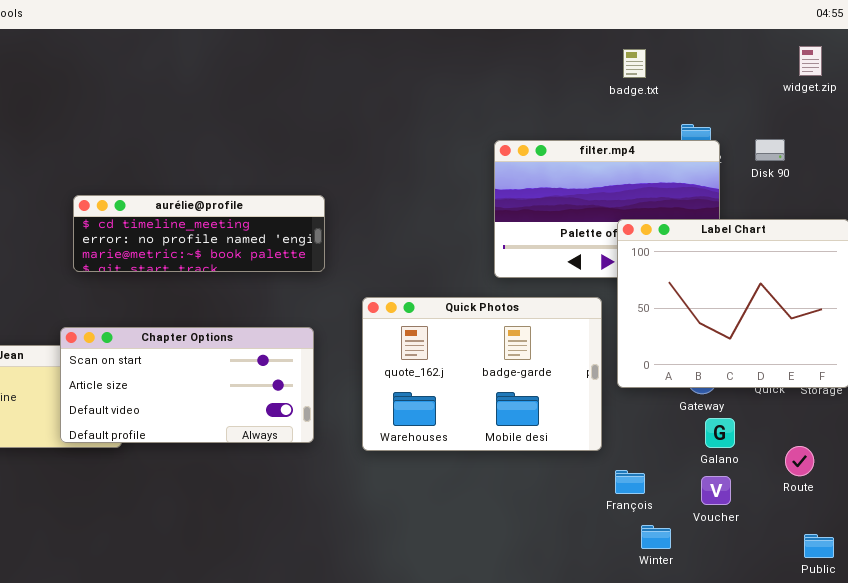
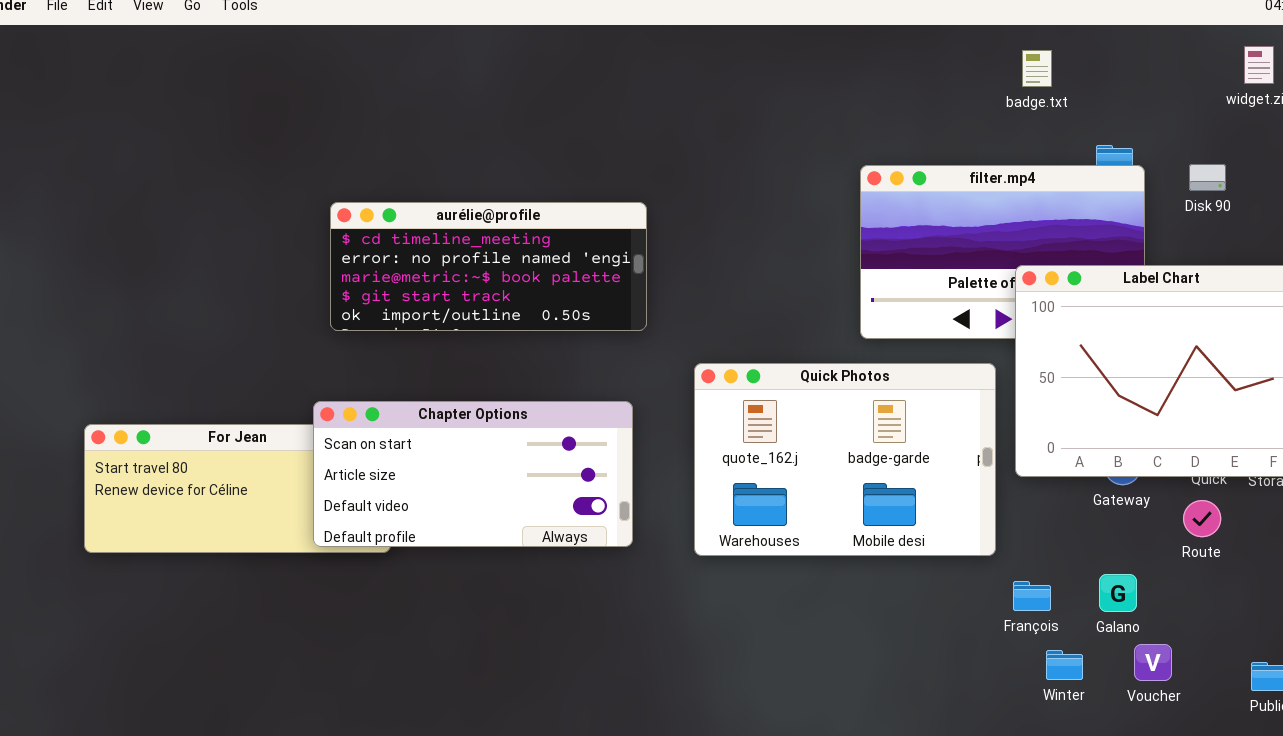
aurélie@profile: [73,195,325,272] -> [330,202,647,331], resized
Galano: [705,418,735,448] -> [1099,574,1137,612], moved
Route: [785,446,814,476] -> [1183,500,1221,537], moved
Voucher: [701,476,731,505] -> [1134,644,1172,681], moved

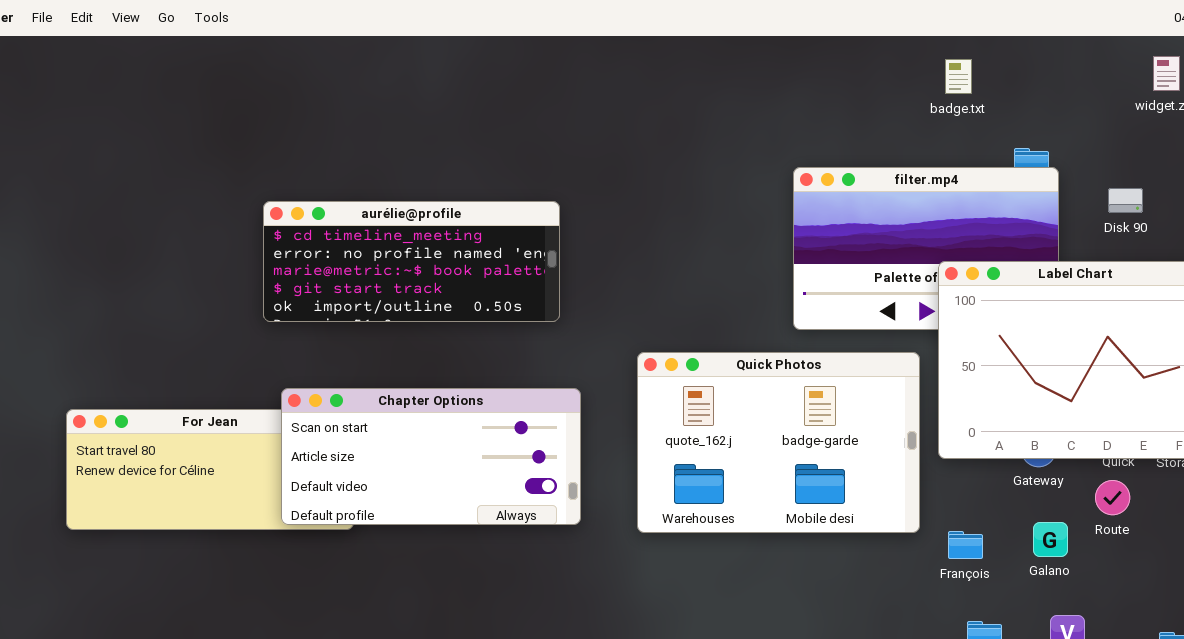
Disk 90: [1189,164,1226,191] -> [1108,188,1143,213], moved
aurélie@profile: [330,202,647,331] -> [263,201,560,322], moved
Galano: [1099,574,1137,612] -> [1033,522,1068,557], moved
François: [1013,581,1051,611] -> [948,531,983,559], moved

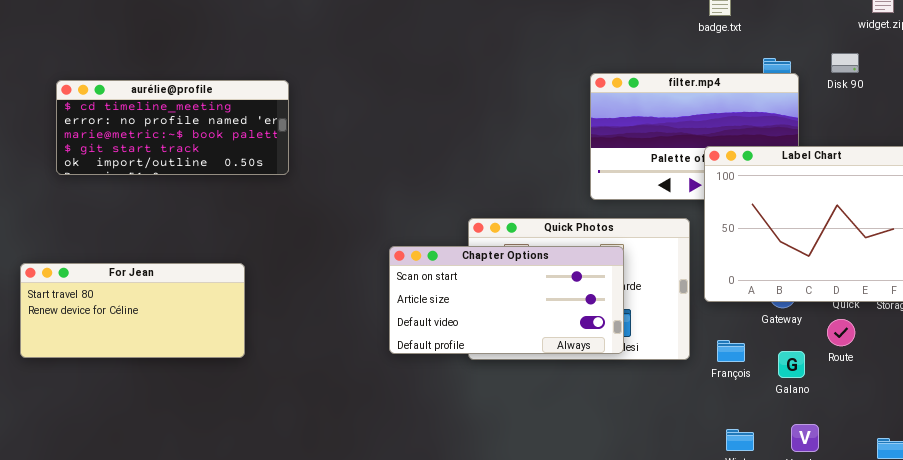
Disk 90: [1108,188,1143,213] -> [831,53,859,73], moved
aurélie@profile: [263,201,560,322] -> [56,80,289,175], moved
Chapter Options: [281,388,581,525] -> [389,246,624,354], moved
François: [948,531,983,559] -> [717,340,745,362], moved

